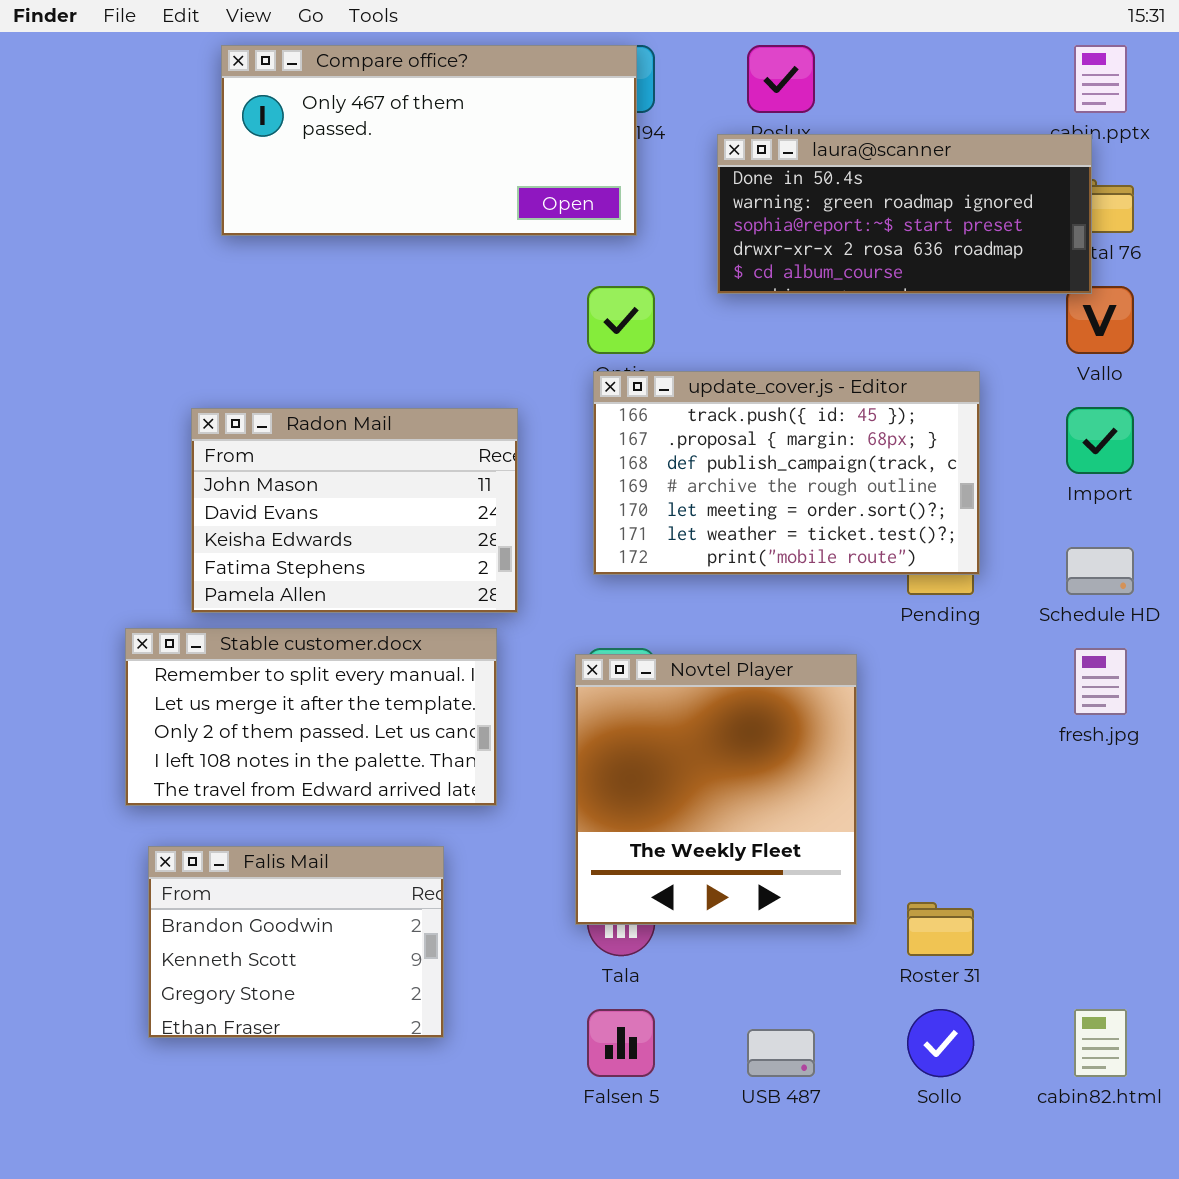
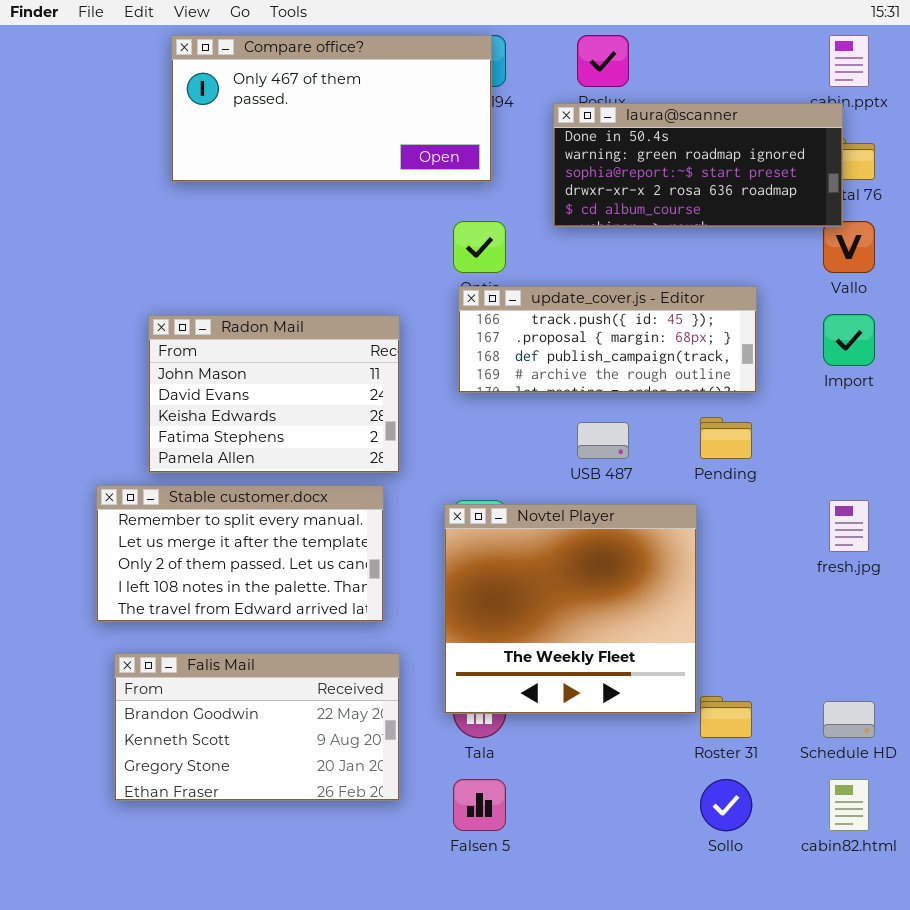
update_cover.js - Editor: [593,371,980,575] -> [458,286,757,393], resized
Schedule HD: [1066,547,1134,595] -> [823,701,875,738], moved
Novtel Player: [575,654,857,925] -> [444,504,697,714], resized
Falis Mail: [148,846,444,1038] -> [114,653,400,801], resized
USB 487: [747,1029,815,1077] -> [577,422,629,459], moved

